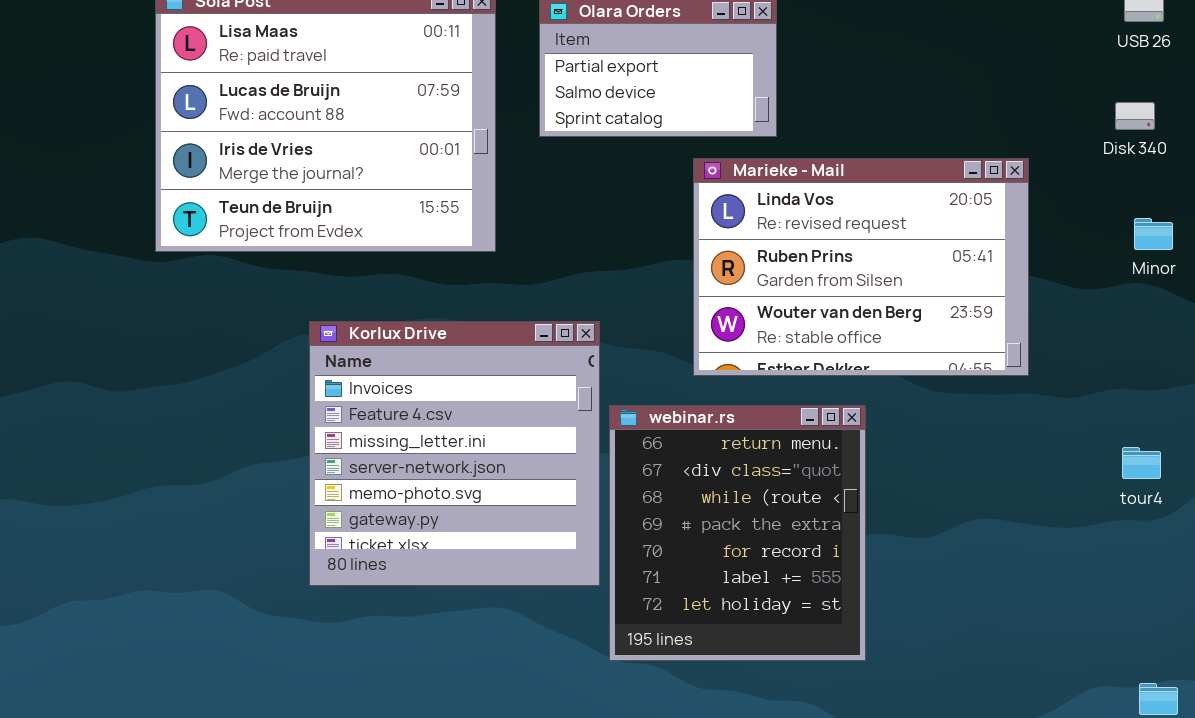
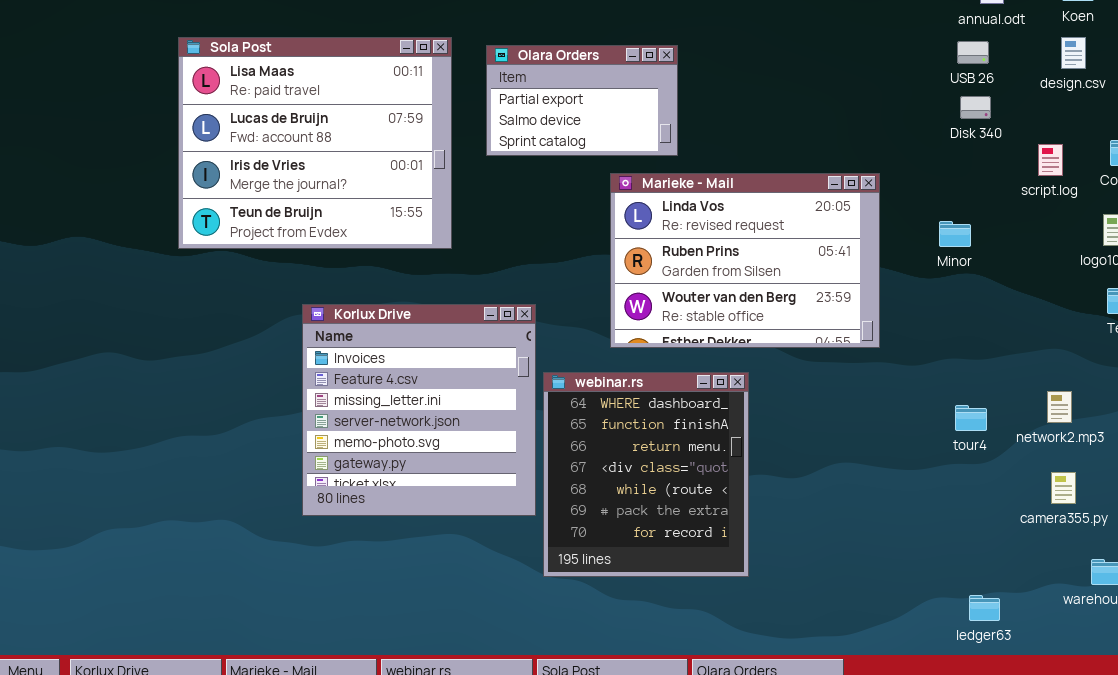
Disk 340: [1115,102,1155,130] -> [960,96,991,119], moved
Minor: [1134,218,1173,250] -> [939,221,971,247], moved
webinar.rs: [609,405,866,661] -> [543,372,749,577], scrolled up 2 rows

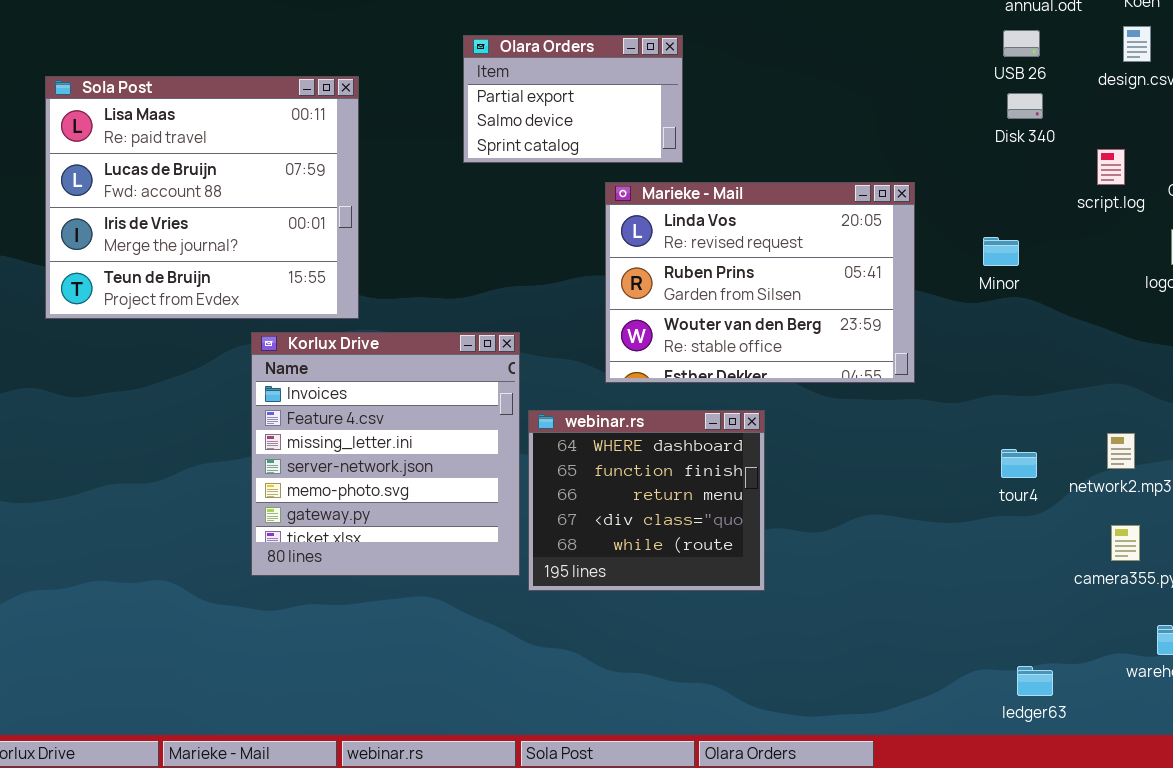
Sola Post: [178,37,452,249] -> [45,76,359,319], moved
webinar.rs: [543,372,749,577] -> [528,410,765,591], resized

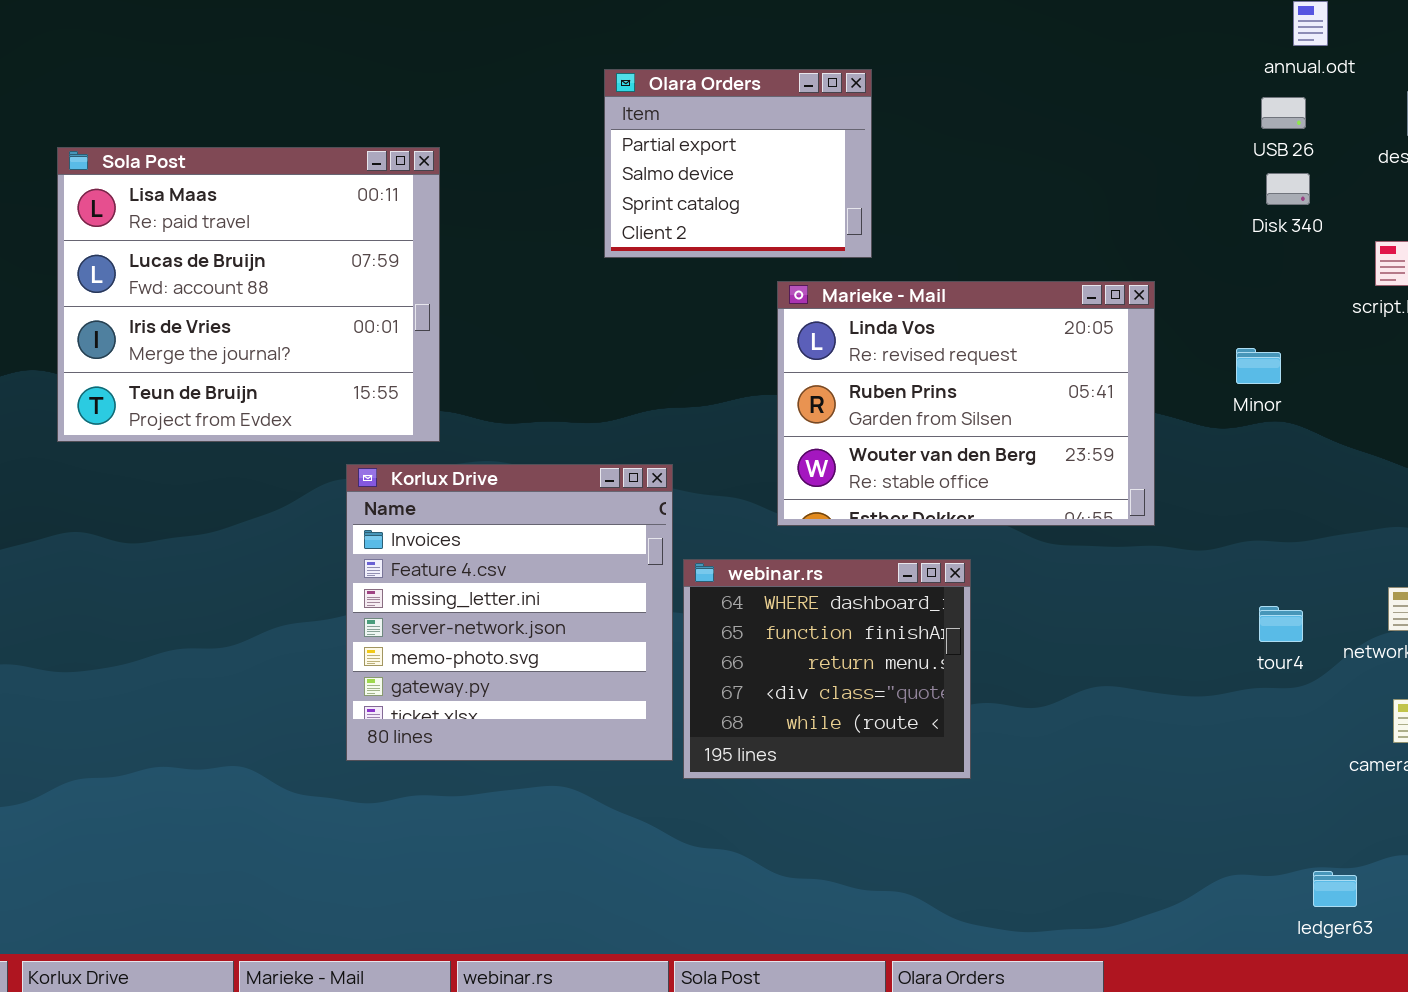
Olara Orders: [463,35,683,163] -> [604,69,872,258], resized
Sola Post: [45,76,359,319] -> [57,147,440,442], moved
ledger63: [1017,666,1053,696] -> [1313,871,1357,907], moved

